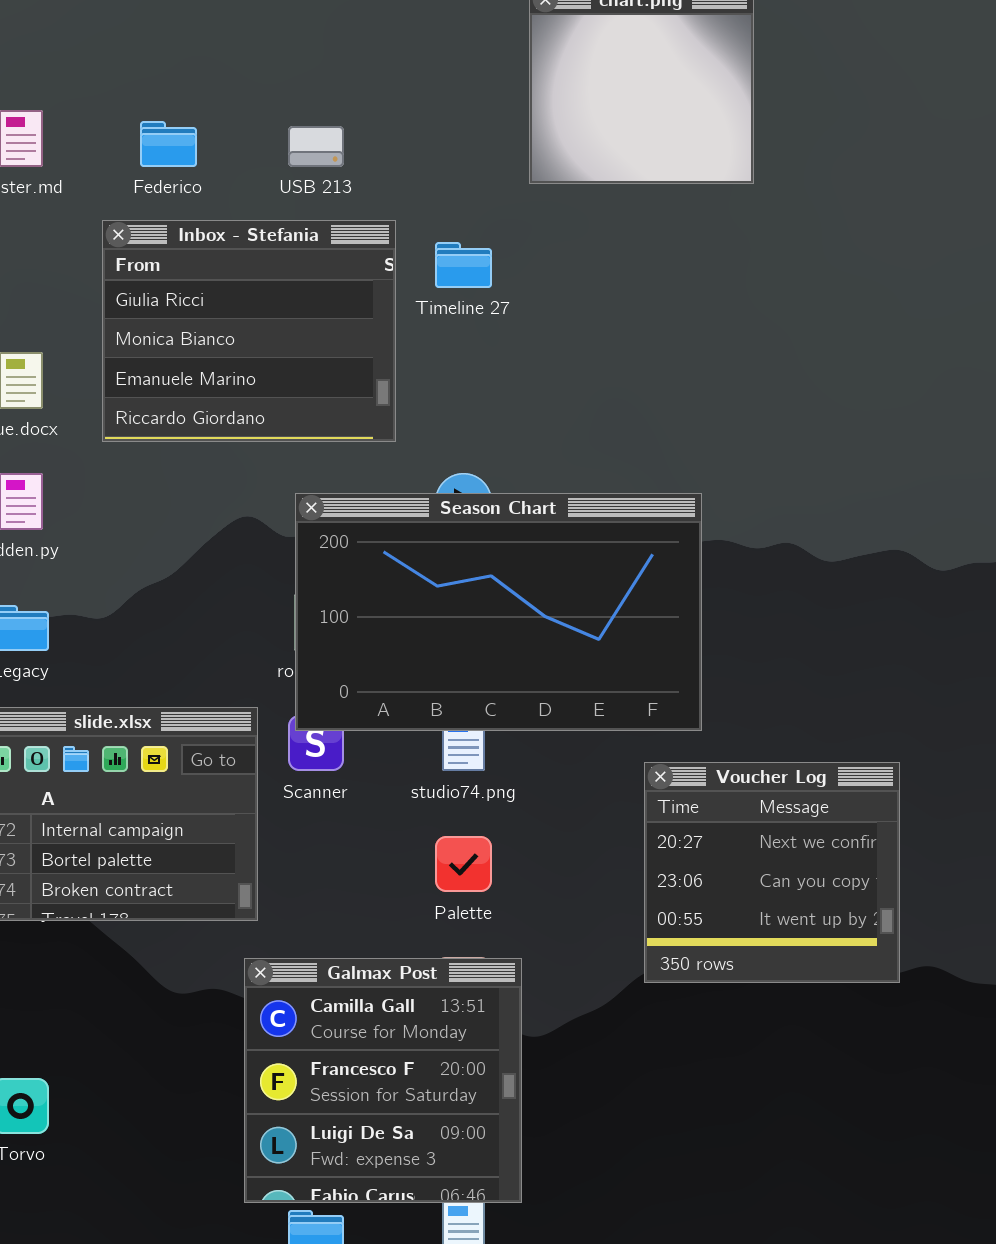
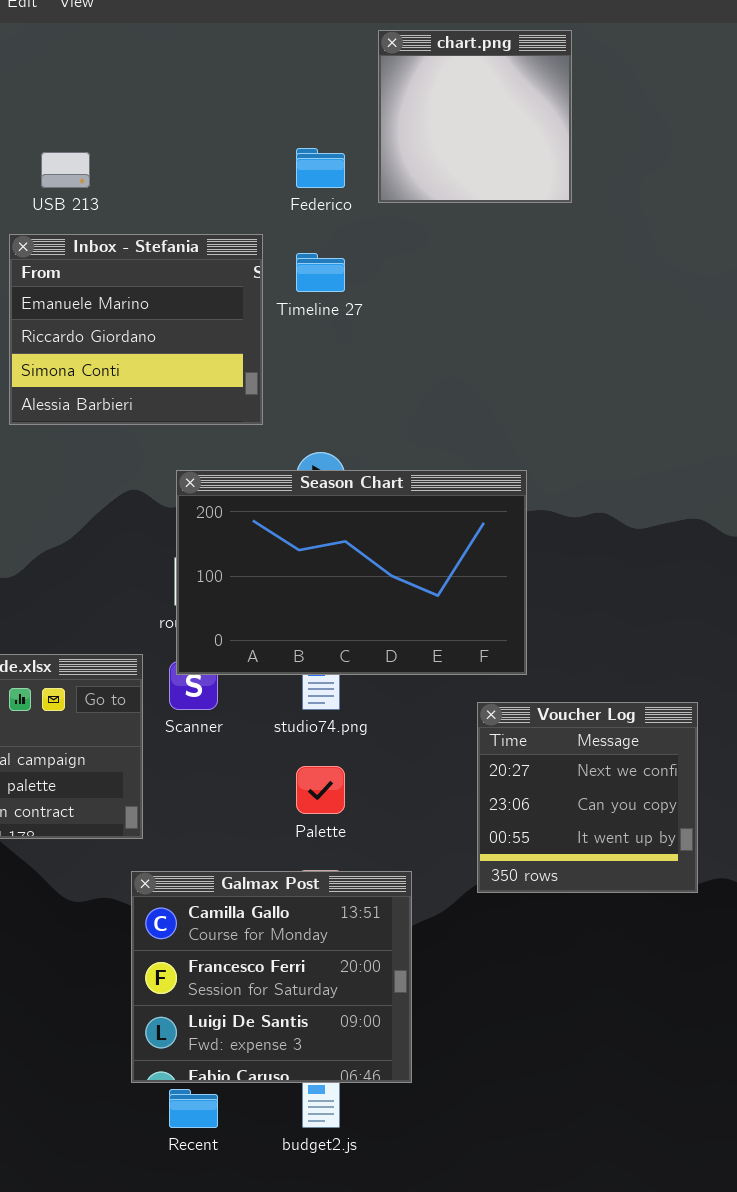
Federico: [140,121,197,167] -> [296,148,345,188], moved
USB 213: [288,126,344,167] -> [41,152,90,188], moved
Inbox - Stefania: [102,220,396,442] -> [9,234,263,425], scrolled down 2 rows
Galmax Post: [244,958,522,1203] -> [131,871,412,1083], resized

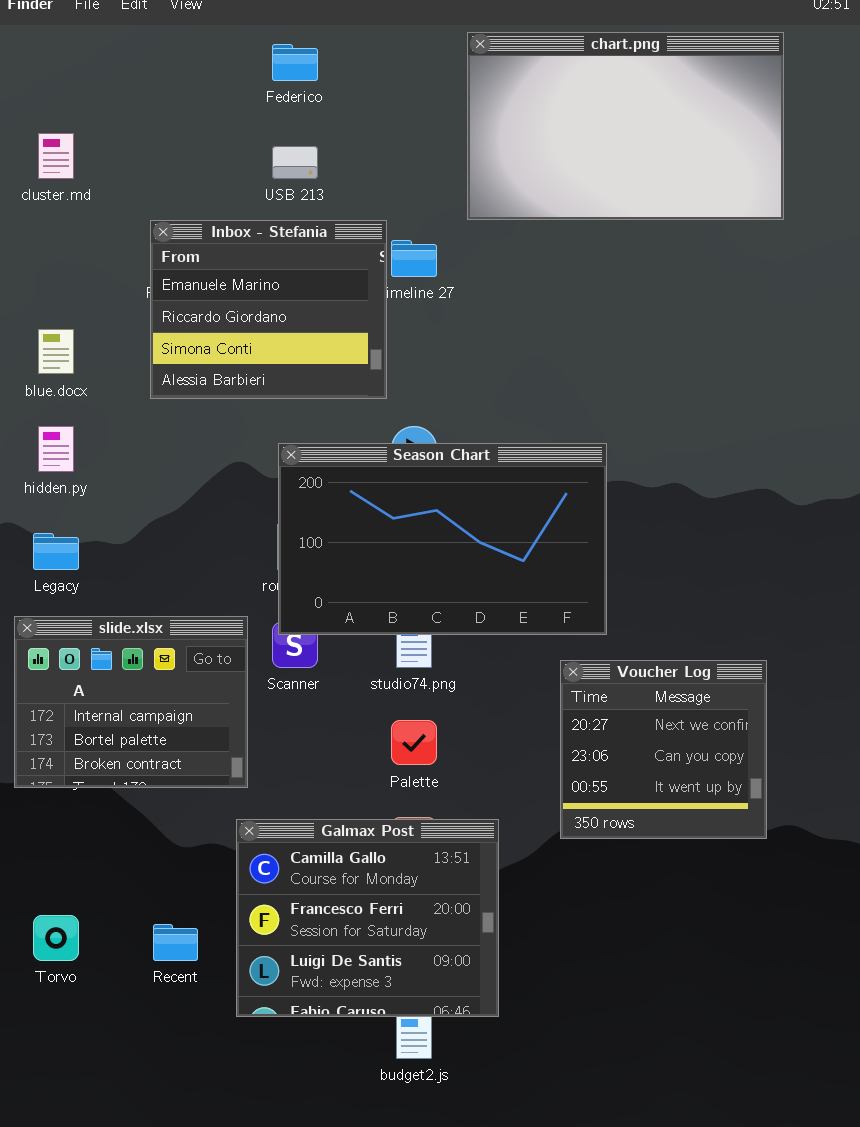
chart.png: [378,30,572,203] -> [467,32,784,220], resized
Federico: [296,148,345,188] -> [272,44,318,81], moved
USB 213: [41,152,90,188] -> [272,146,318,179], moved
Inbox - Stefania: [9,234,263,425] -> [150,220,387,399], moved
Recent: [169,1089,218,1128] -> [153,924,198,961], moved

